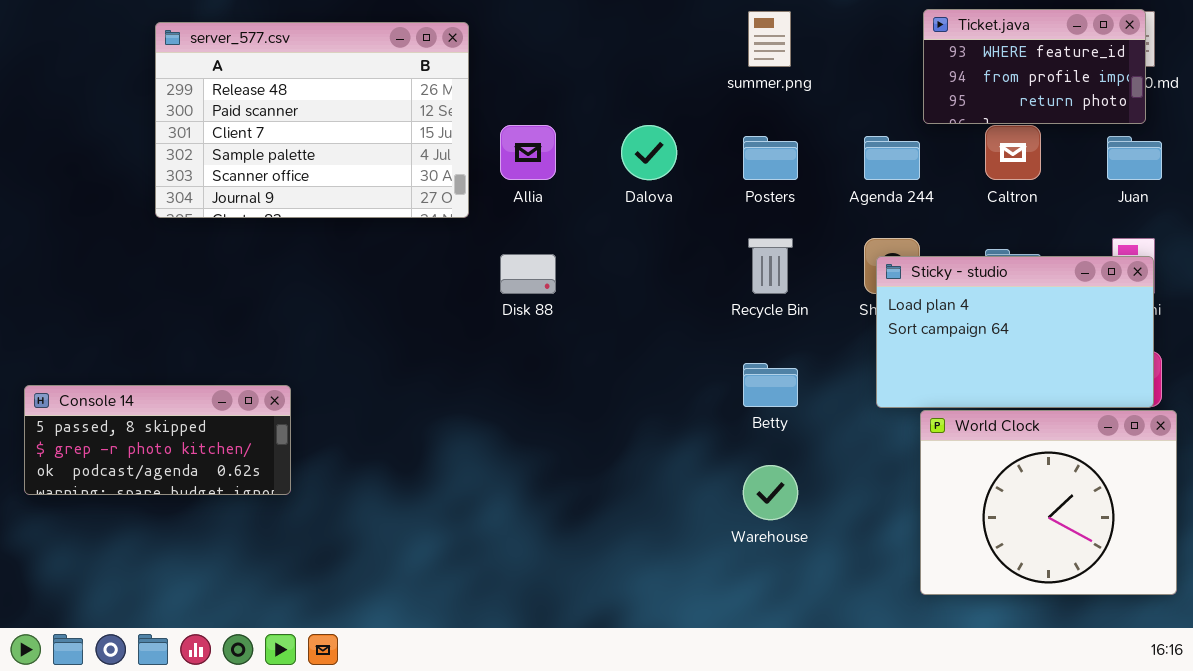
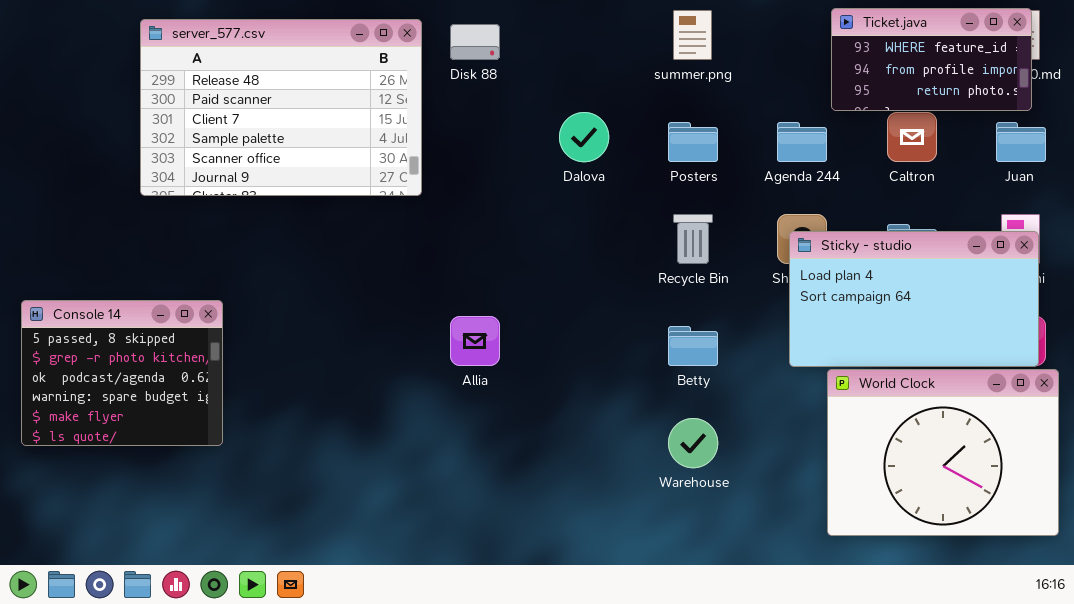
Allia: [500,125,556,180] -> [450,316,500,366], moved
Disk 88: [500,254,556,294] -> [450,24,500,60], moved
Console 14: [24,385,291,495] -> [21,300,223,446], resized

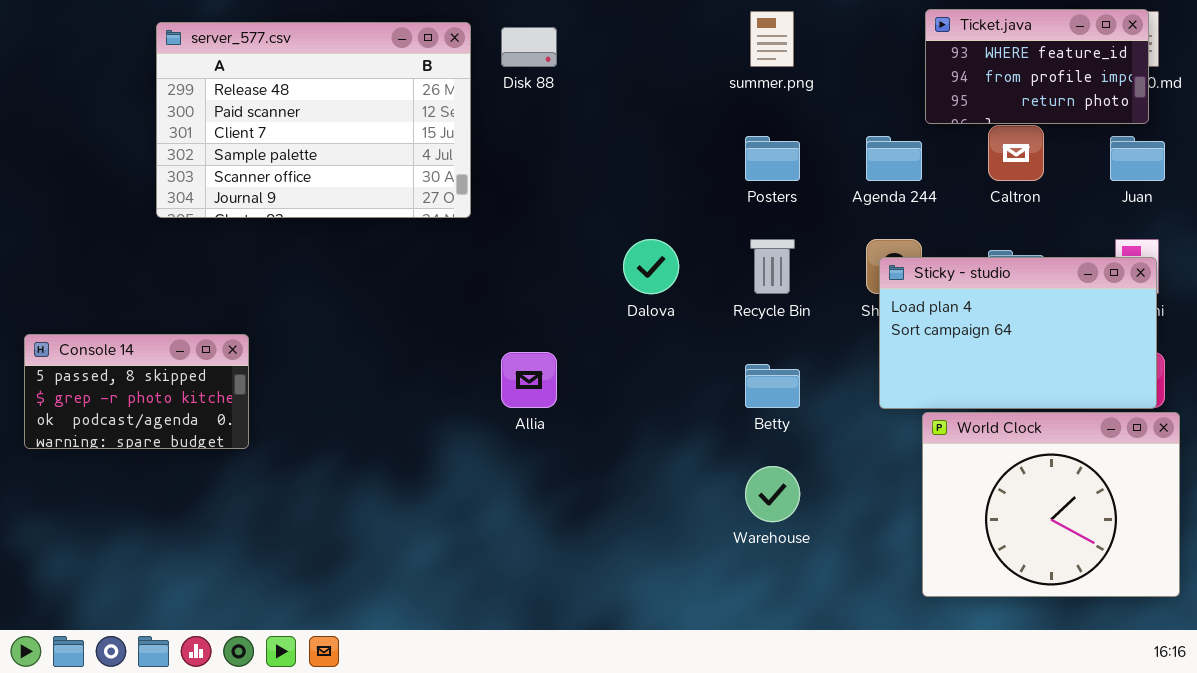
Dalova: [559,112,609,162] -> [623,239,679,294], moved
Console 14: [21,300,223,446] -> [24,334,249,449], resized

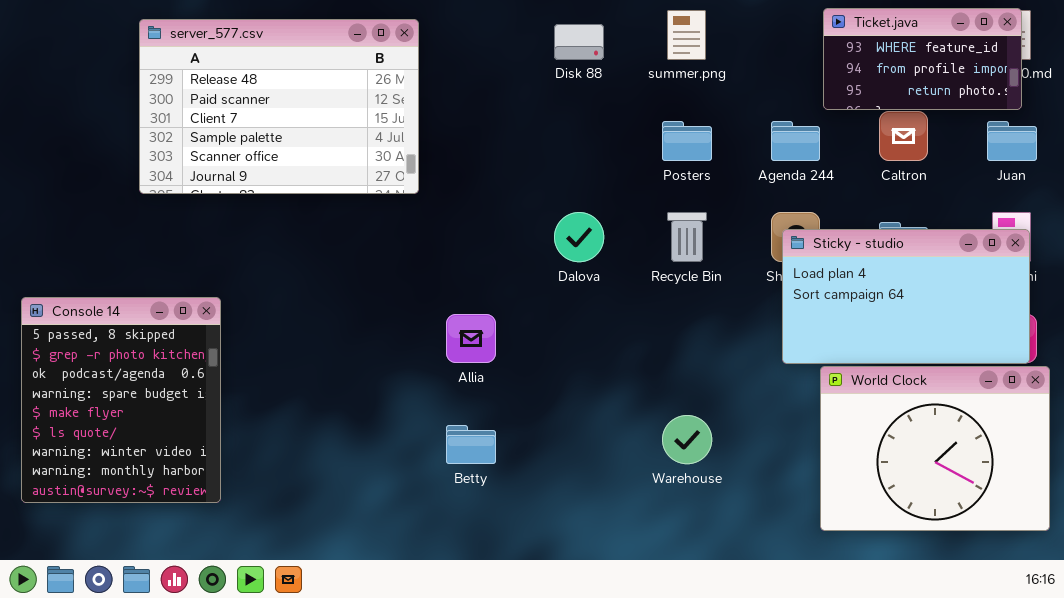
Disk 88: [501,27,557,67] -> [554,24,604,60], moved
Console 14: [24,334,249,449] -> [21,297,221,503], resized
Betty: [745,364,800,408] -> [446,425,496,464], moved

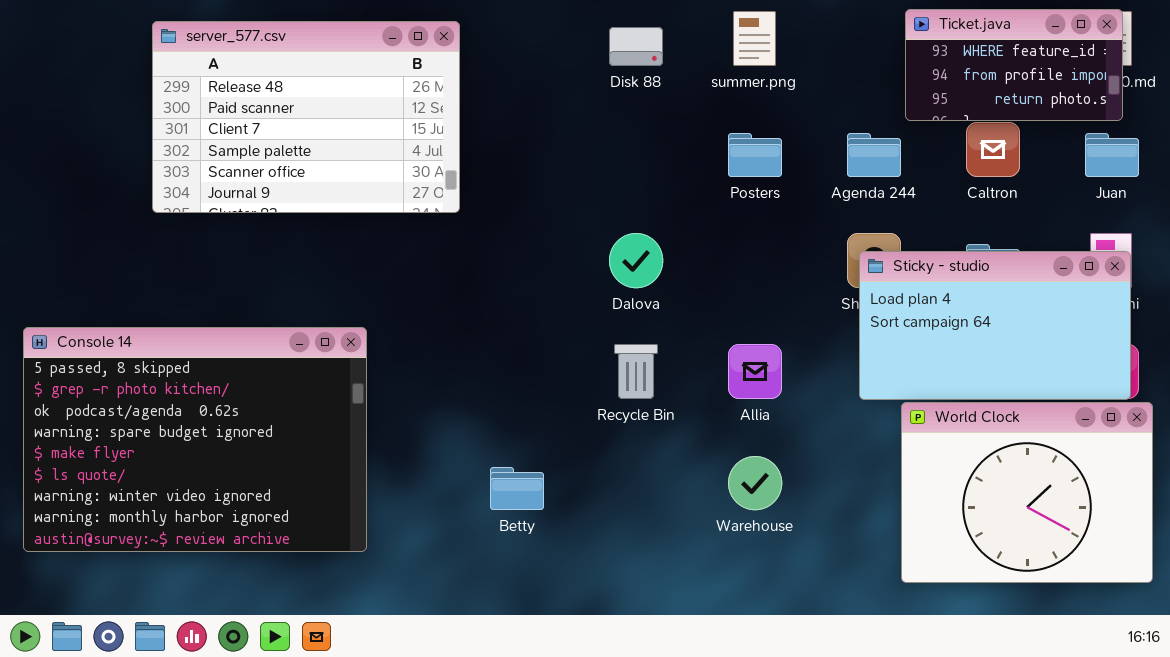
Recycle Bin: [667,212,707,262] -> [614,344,658,399], moved
Console 14: [21,297,221,503] -> [23,327,367,552], resized
Allia: [446,314,496,363] -> [728,344,782,399], moved

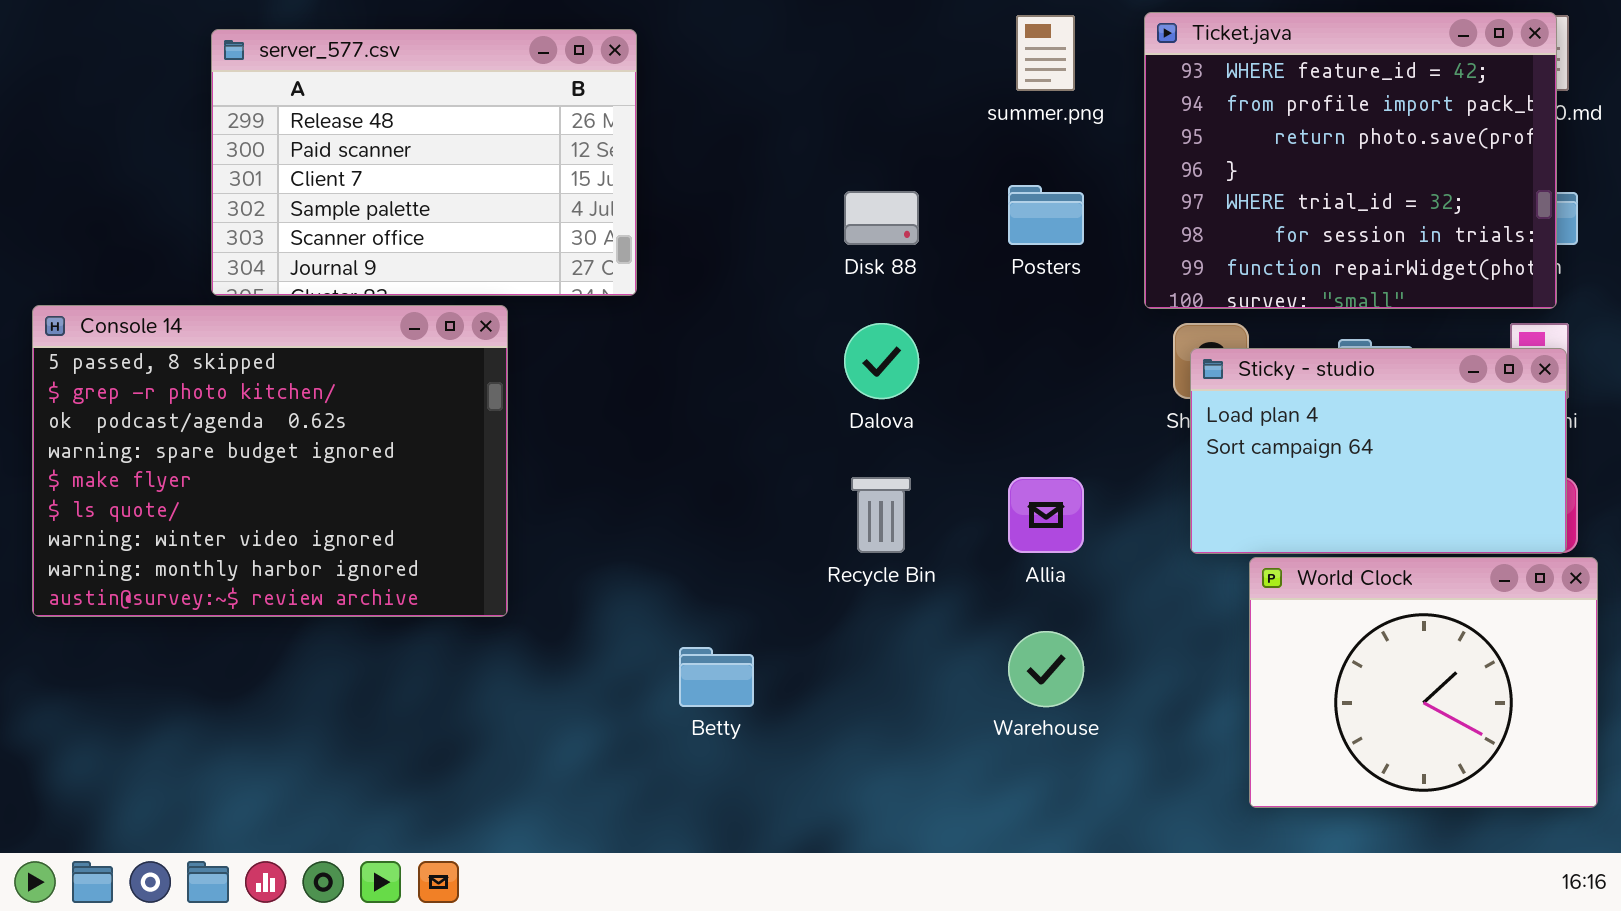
Ticket.java: [905,9,1123,121] -> [1144,12,1557,309], resized
Disk 88: [609,27,663,66] -> [844,191,919,245], moved
Console 14: [23,327,367,552] -> [32,305,508,617], moved

